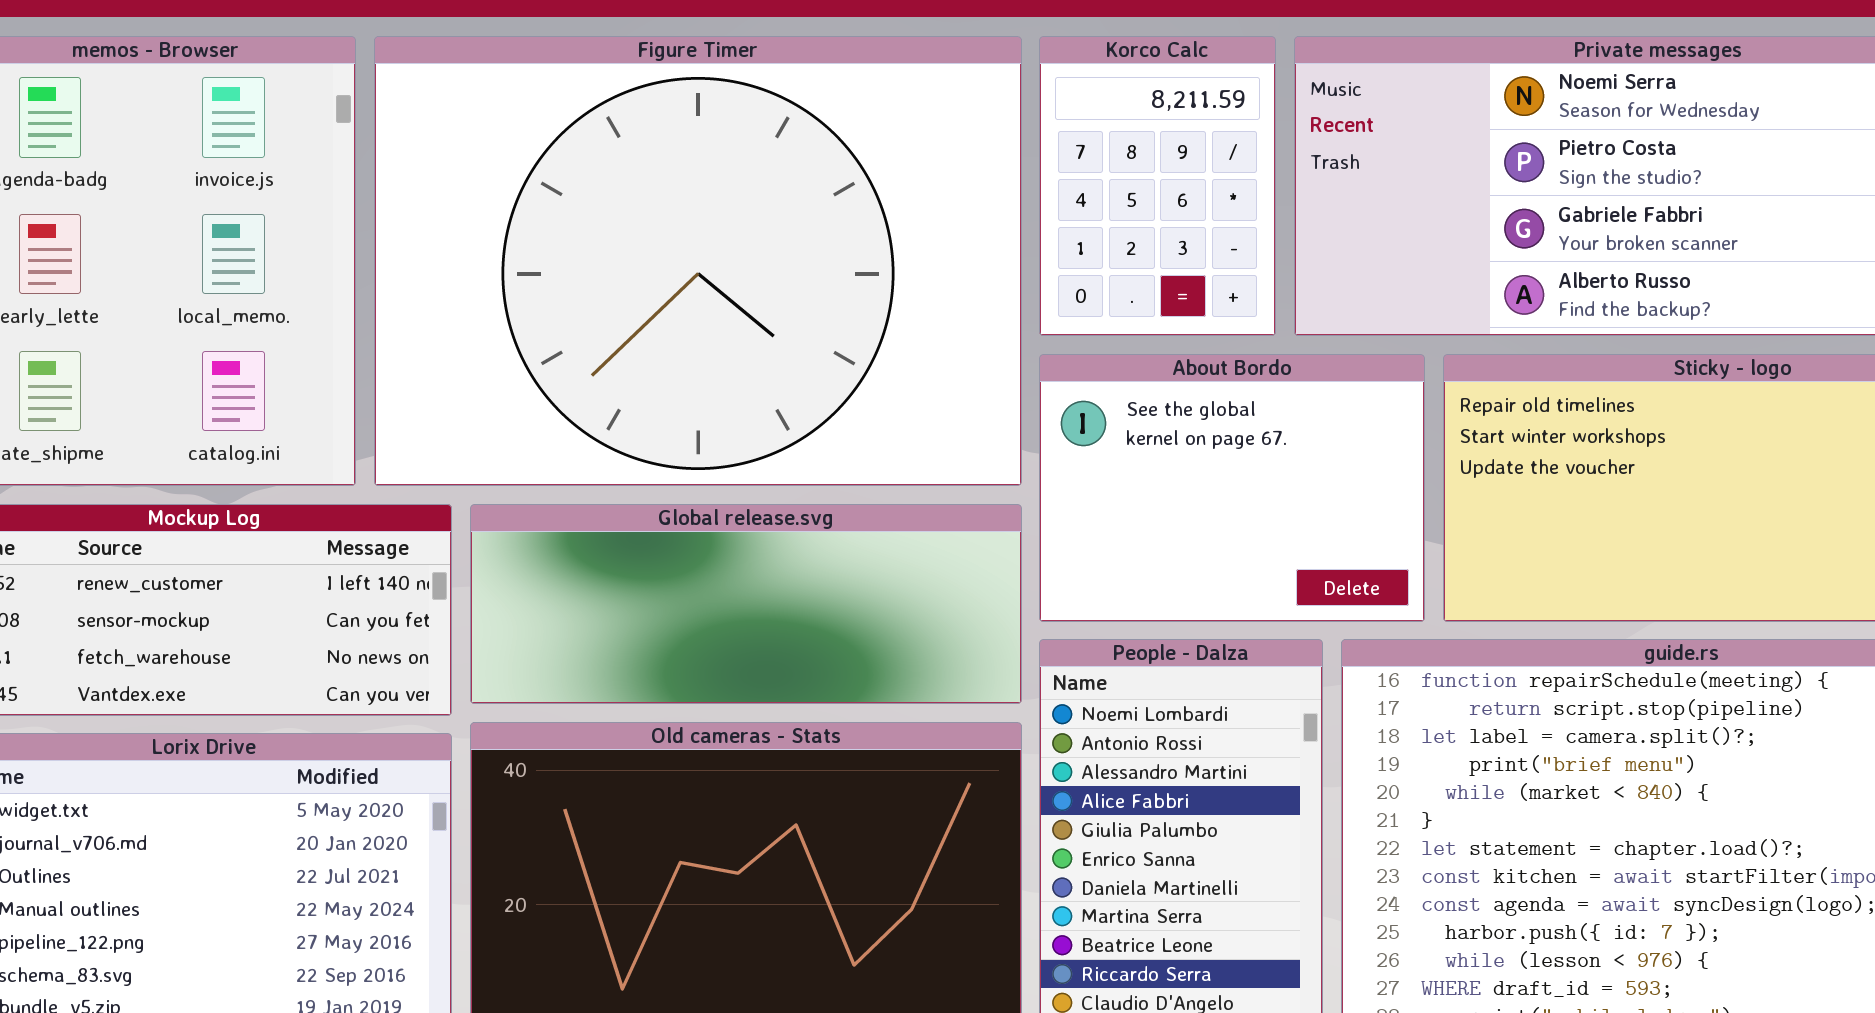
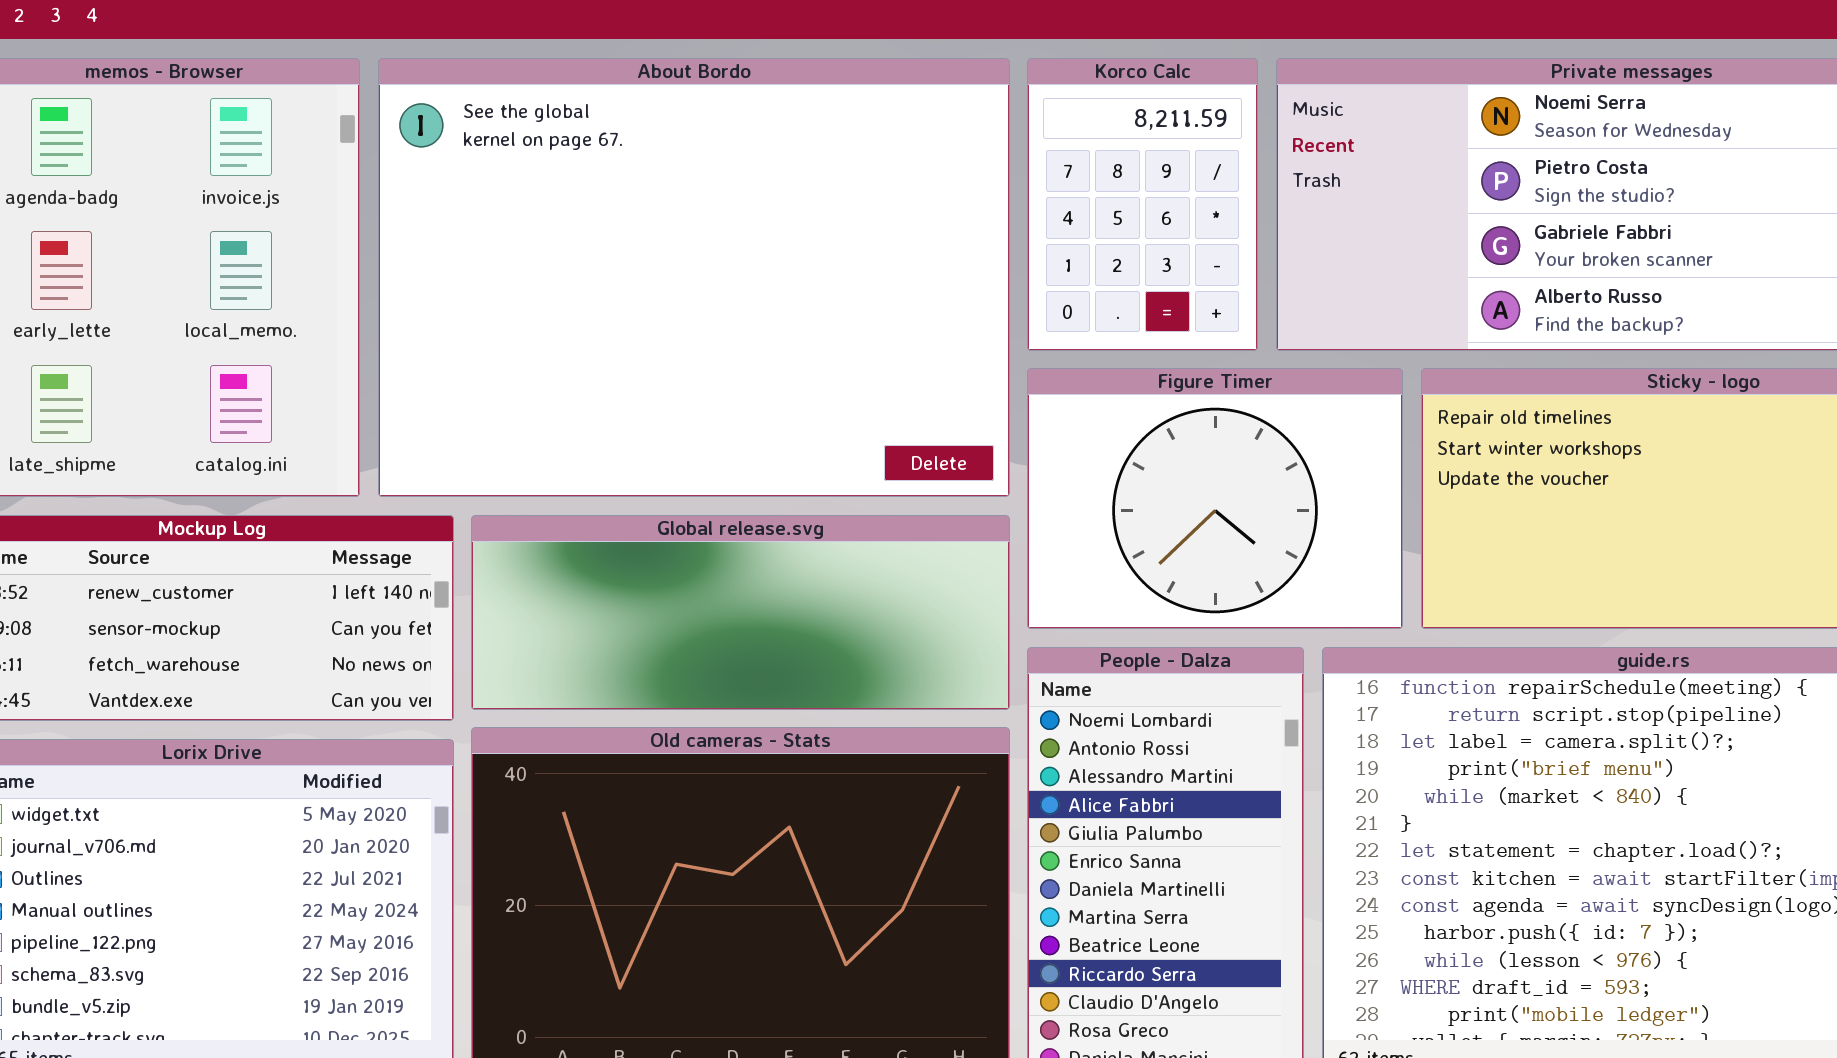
Figure Timer: [374,36,1022,486] -> [1027,368,1403,629], moved, resized
About Bordo: [1039,354,1425,622] -> [378,58,1010,497], moved, resized

